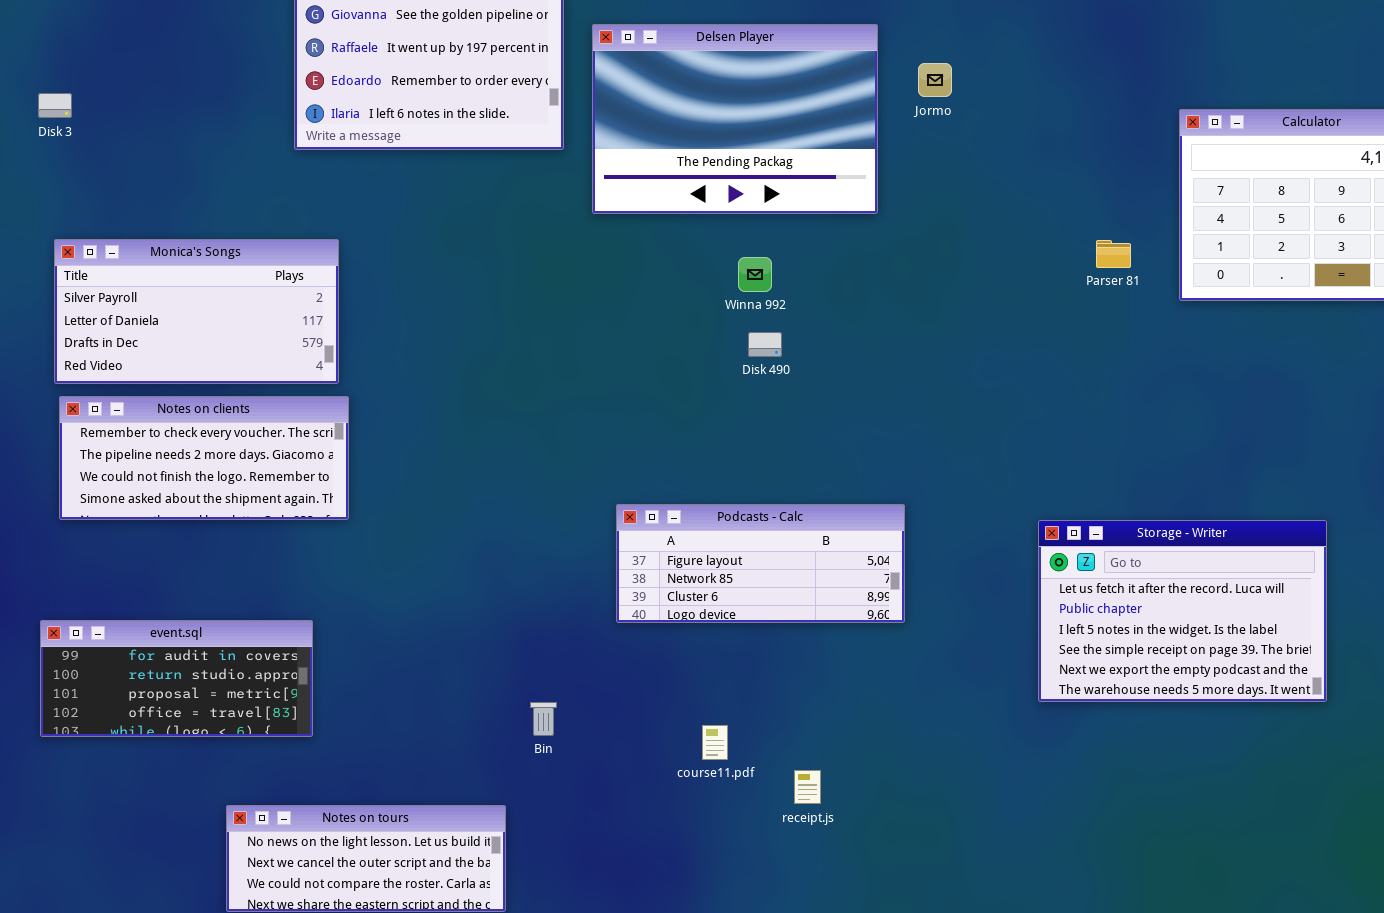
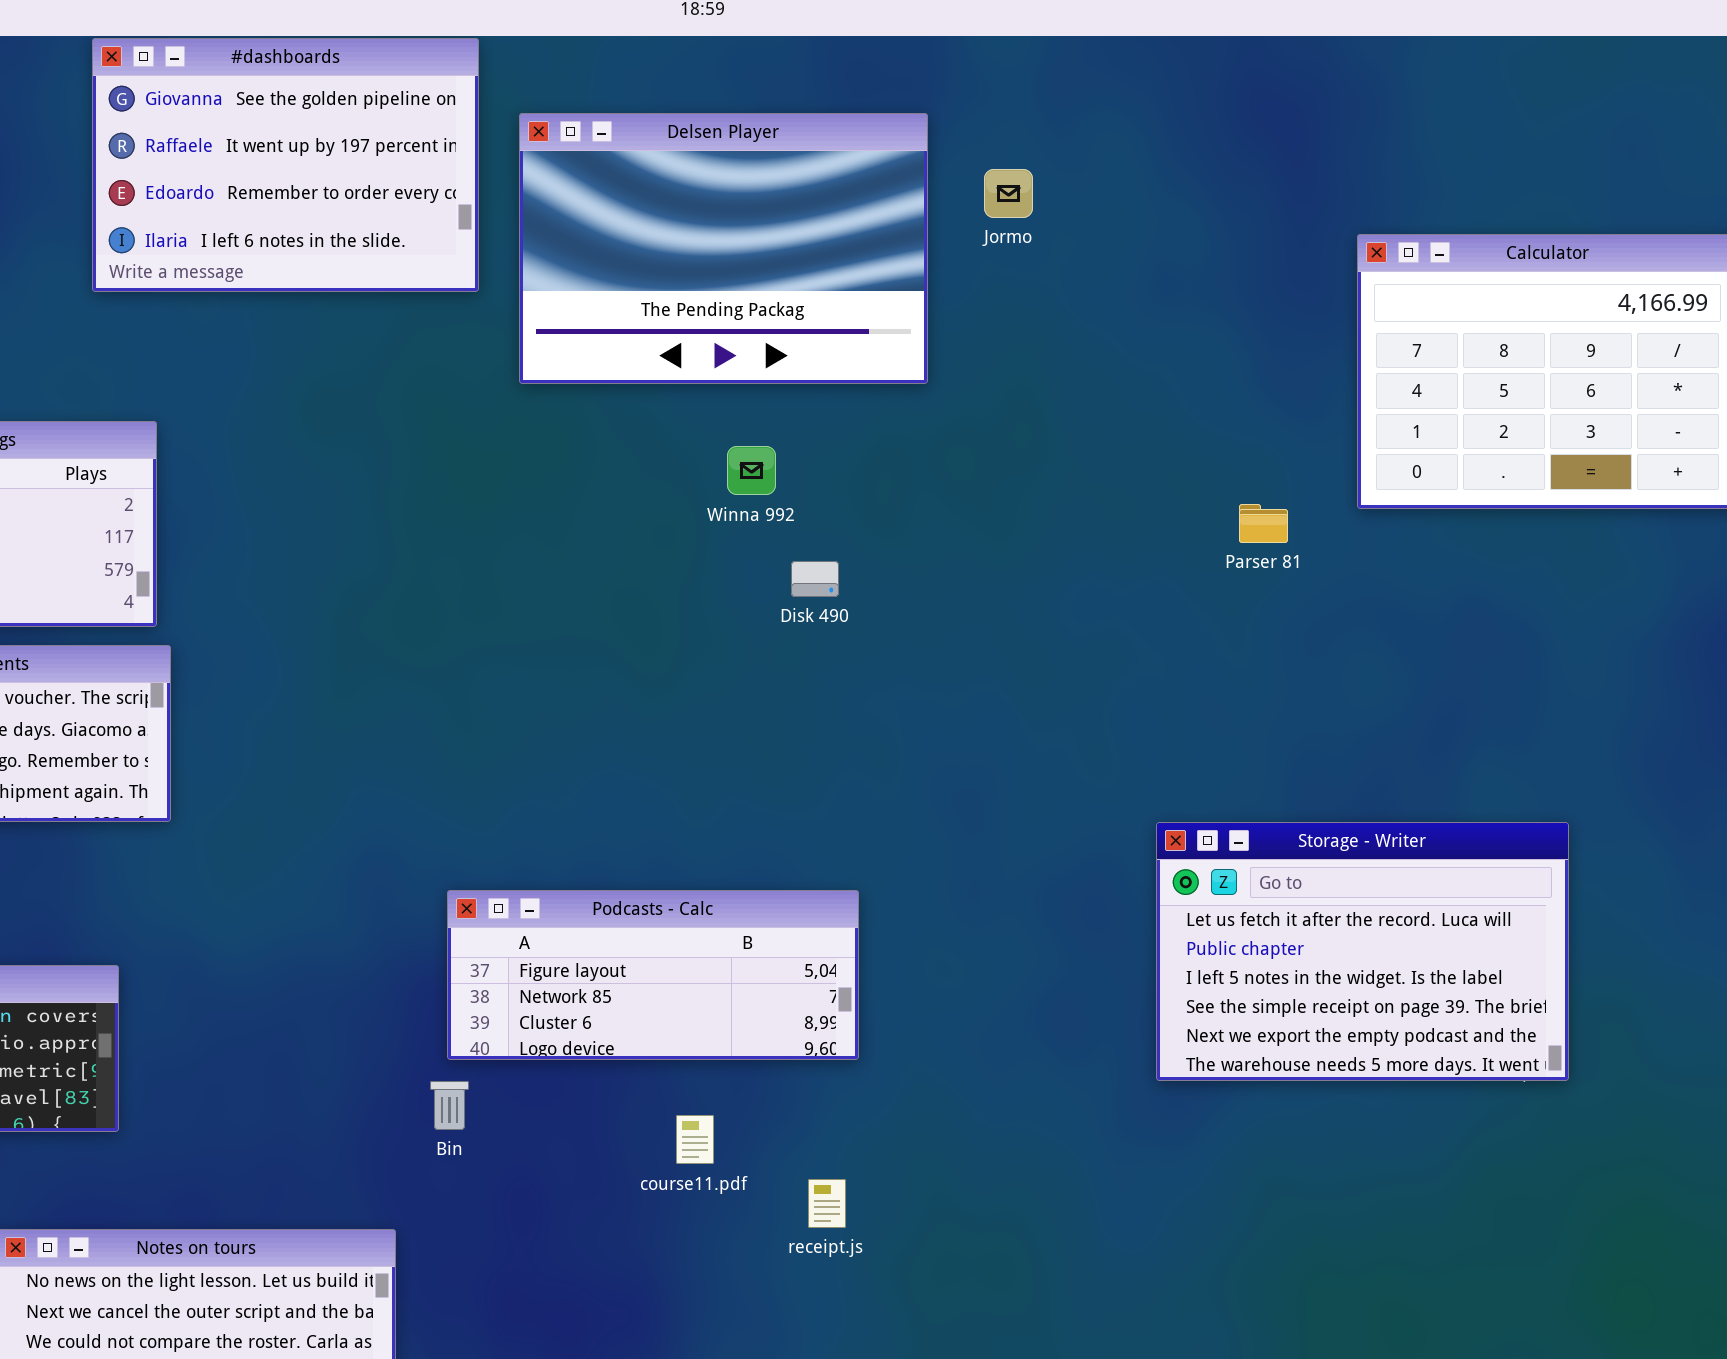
Parser 81: [1096,240,1131,268] -> [1239,504,1288,543], moved
Disk 490: [748,332,782,357] -> [791,561,839,597], moved
Podcasts - Calc: [616,504,905,623] -> [447,890,859,1060], moved

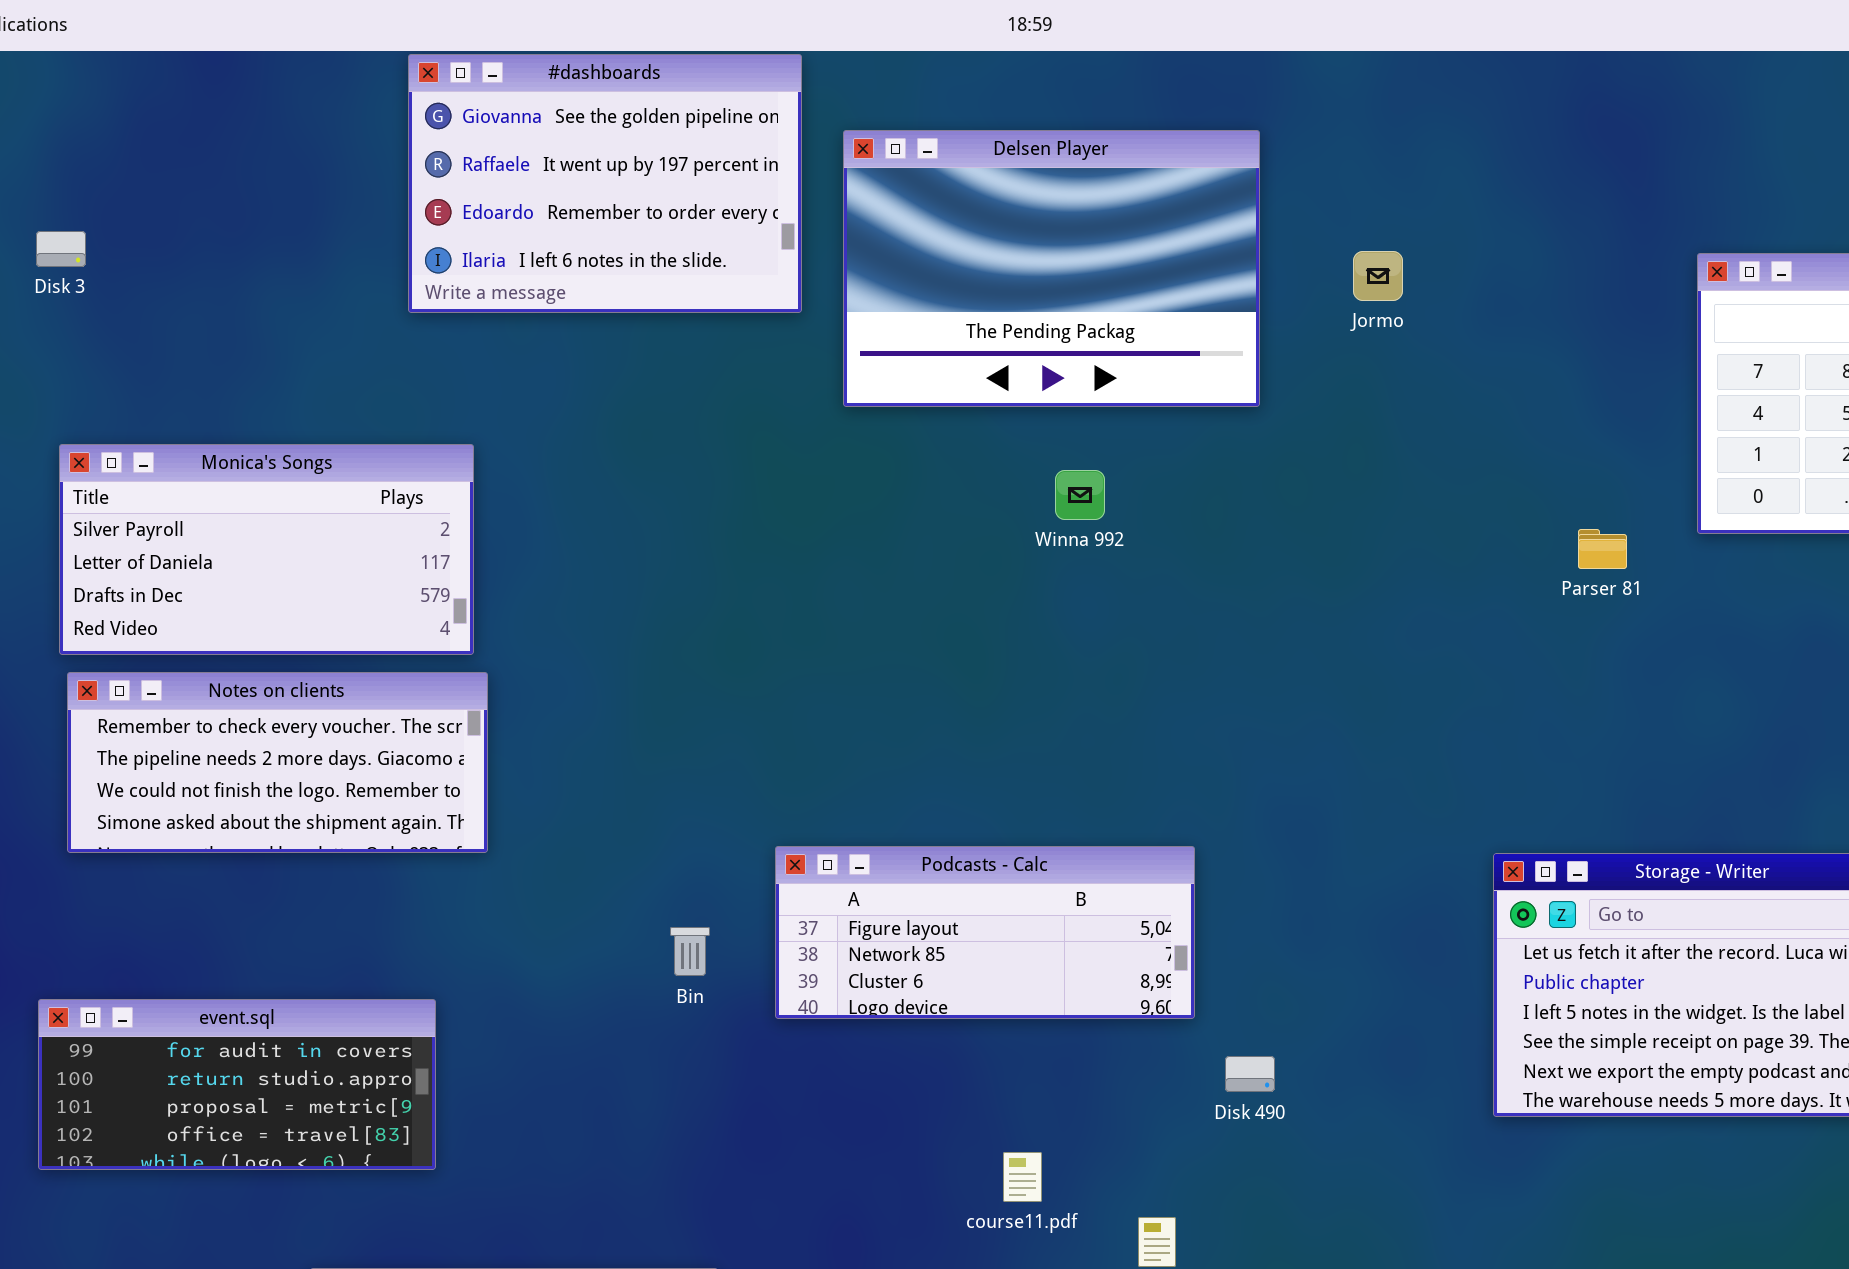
Jormo: [984,169,1033,218] -> [1353,251,1403,301], moved
Disk 490: [791,561,839,597] -> [1225,1056,1275,1092], moved
Podcasts - Calc: [447,890,859,1060] -> [775,846,1195,1019], moved
Bin: [430,1081,469,1130] -> [670,927,710,976], moved

